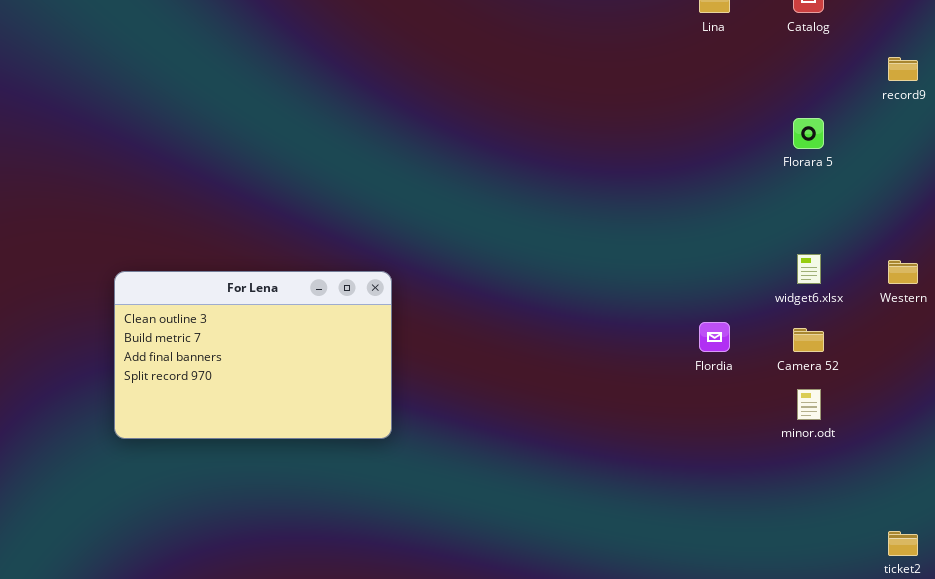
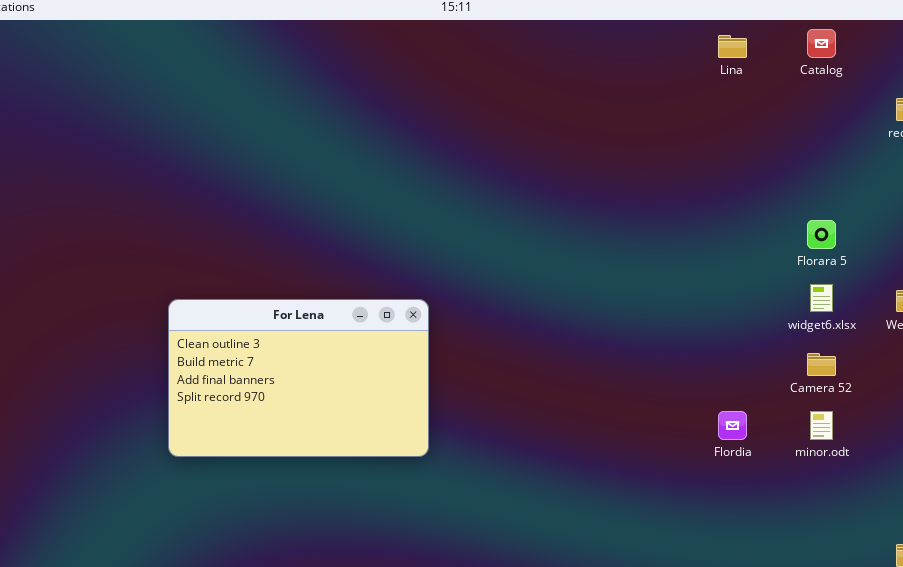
Florara 5: [793,118,824,149] -> [807,220,836,249], moved
Flordia: [699,322,730,352] -> [718,411,747,440], moved

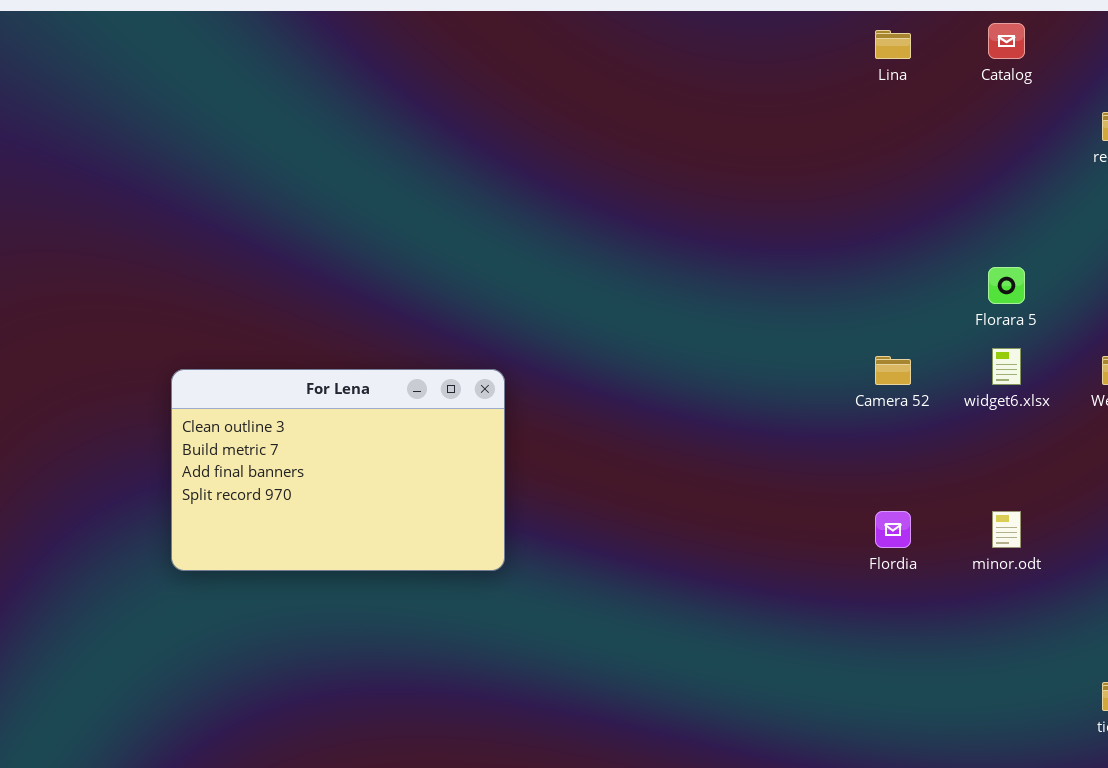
Camera 52: [807,353,836,376] -> [875,356,911,385], moved

